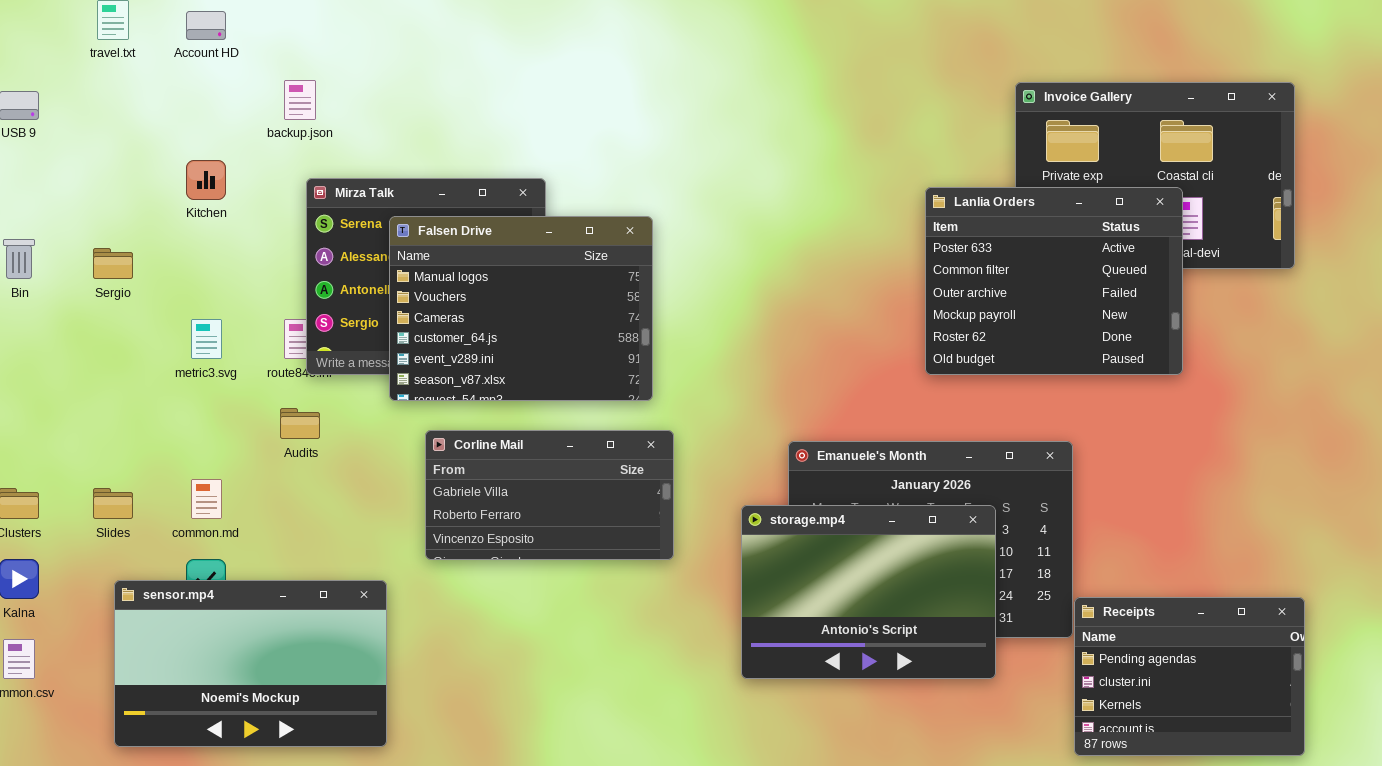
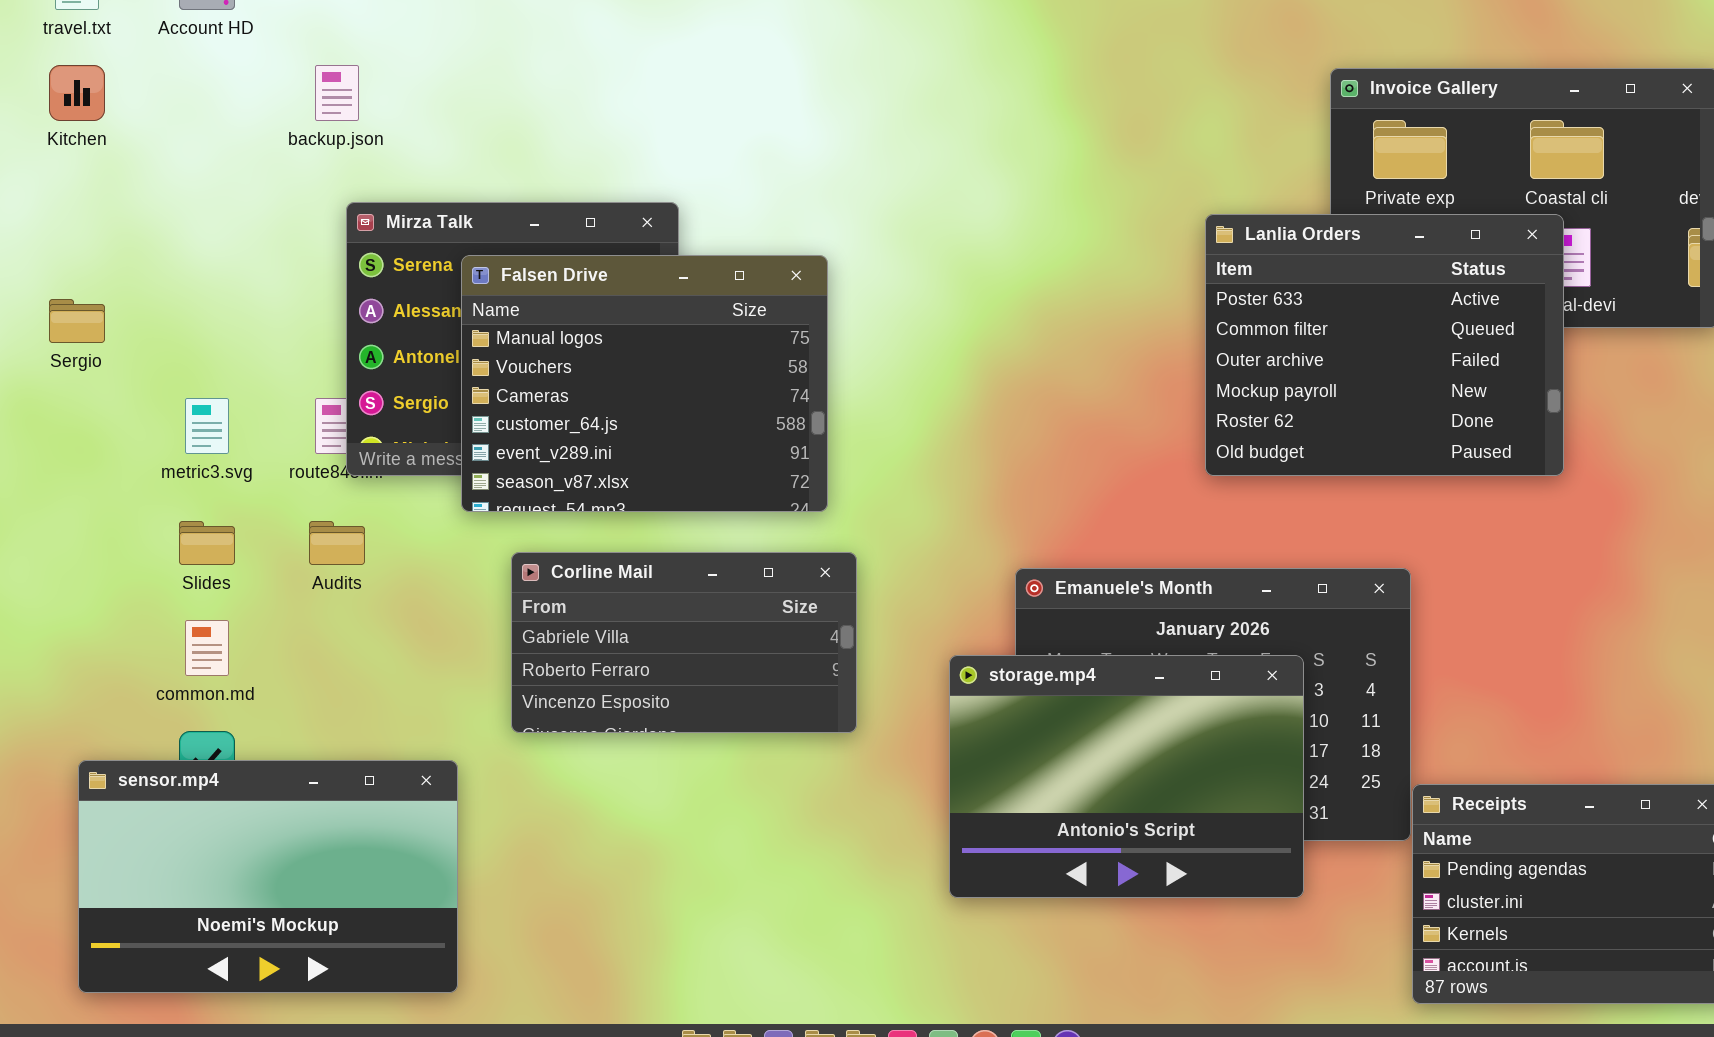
Kitchen: [186,160,226,200] -> [49,65,105,121], moved
Slides: [93,488,133,519] -> [179,521,235,565], moved

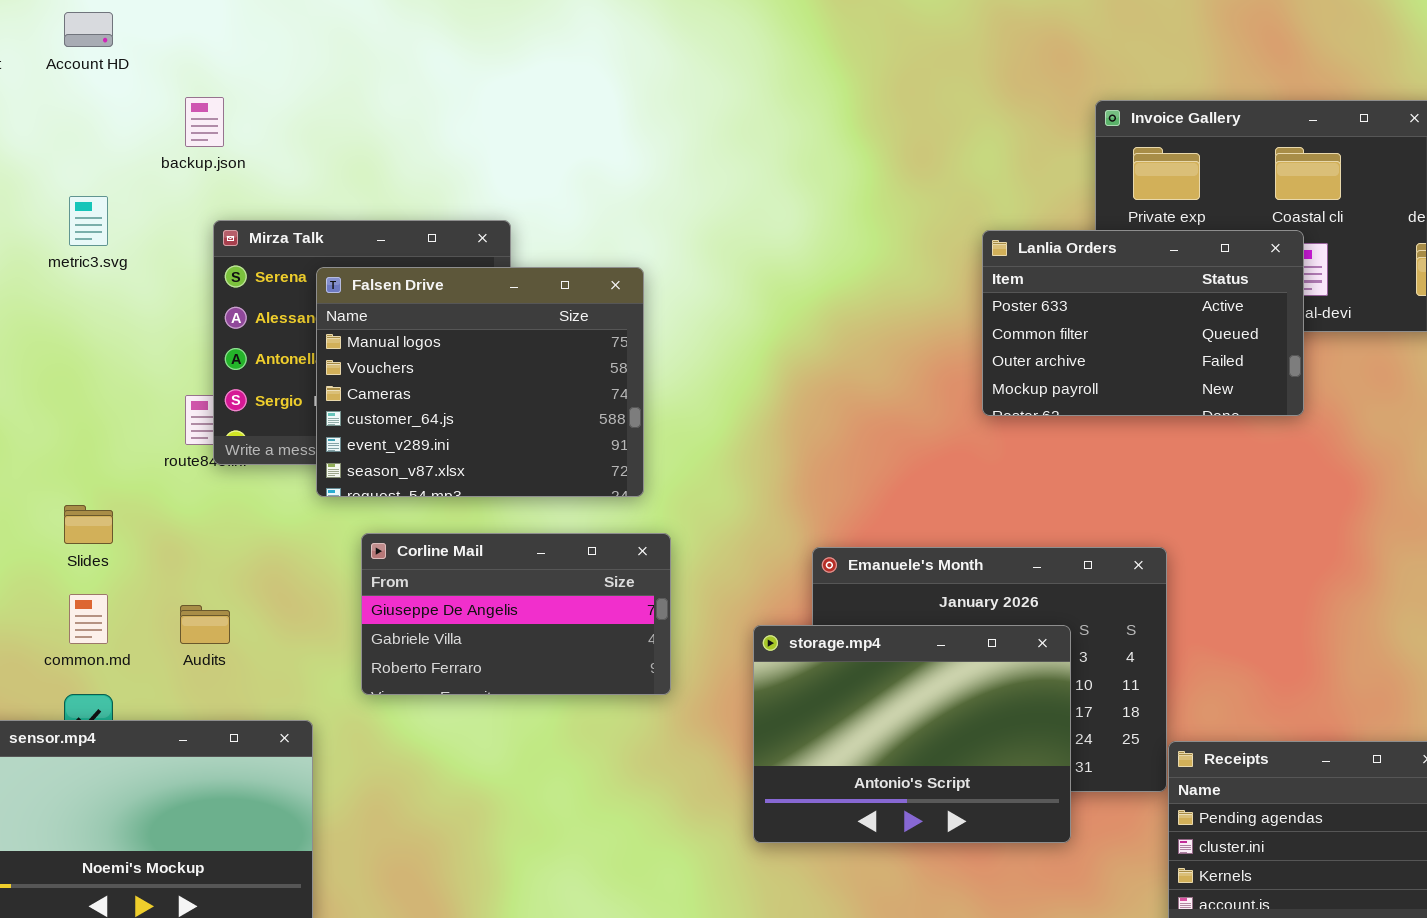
Lanlia Orders: [1205,214,1564,476] -> [982,230,1304,416], resized
metric3.svg: [185,398,229,454] -> [69,196,108,246], moved
Audits: [309,521,365,565] -> [180,605,230,644], moved
Corline Mail: [511,552,857,733] -> [361,533,671,695], scrolled up 1 row

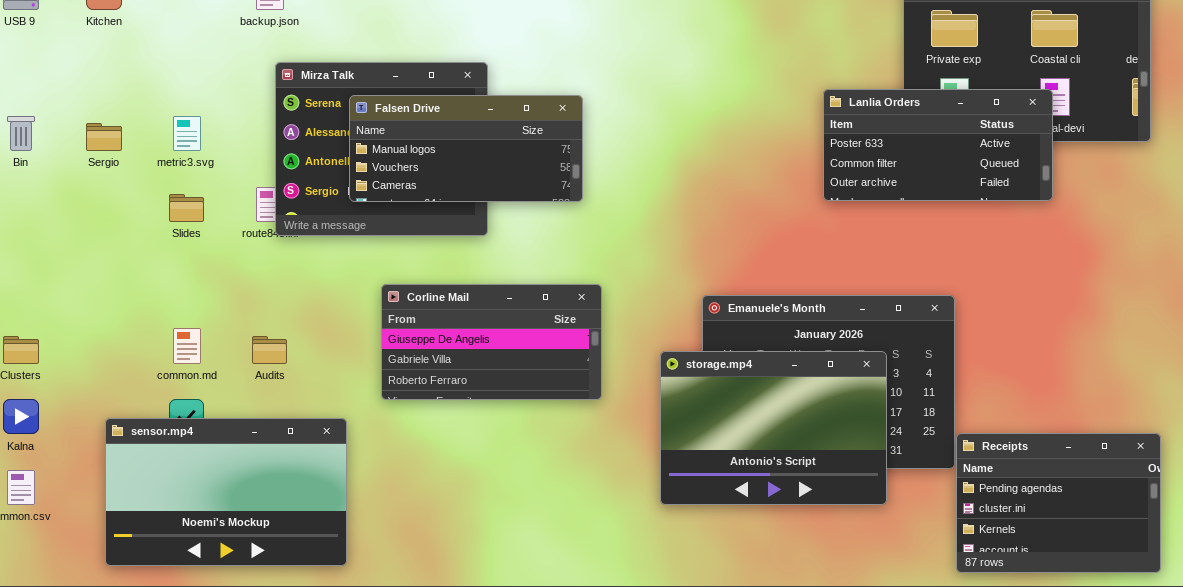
metric3.svg: [69,196,108,246] -> [173,116,201,151], moved
Lanlia Orders: [982,230,1304,416] -> [823,89,1053,201], resized
Falsen Drive: [316,267,644,497] -> [349,95,583,202], resized
Slides: [64,505,113,544] -> [169,194,204,222], moved

